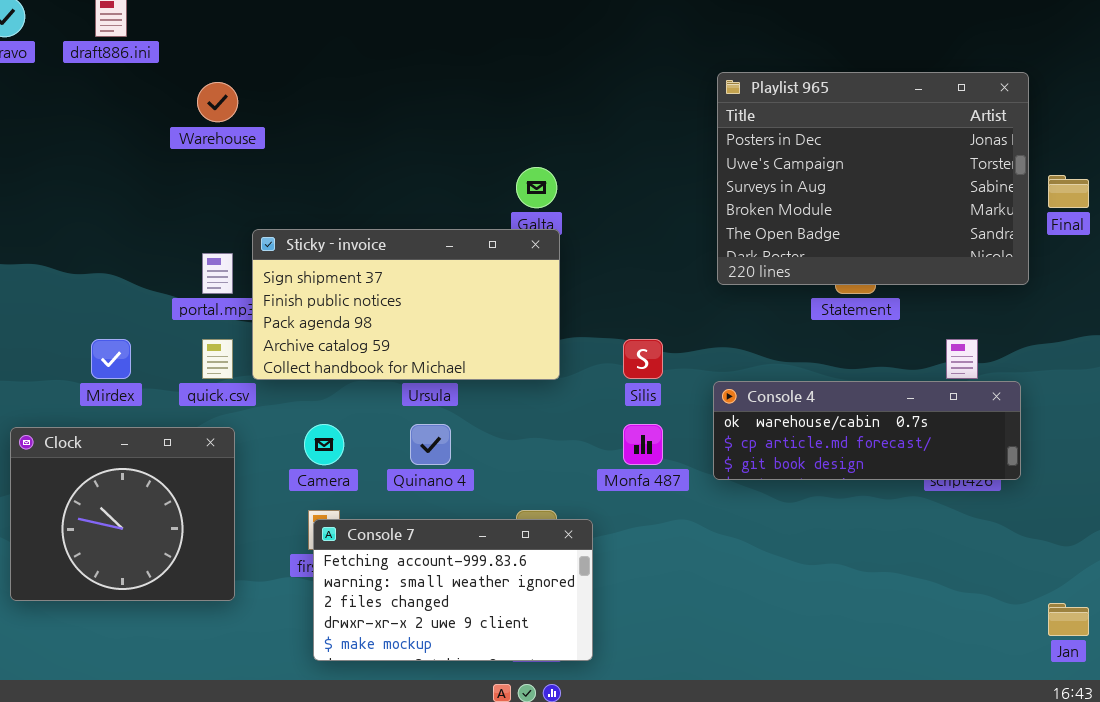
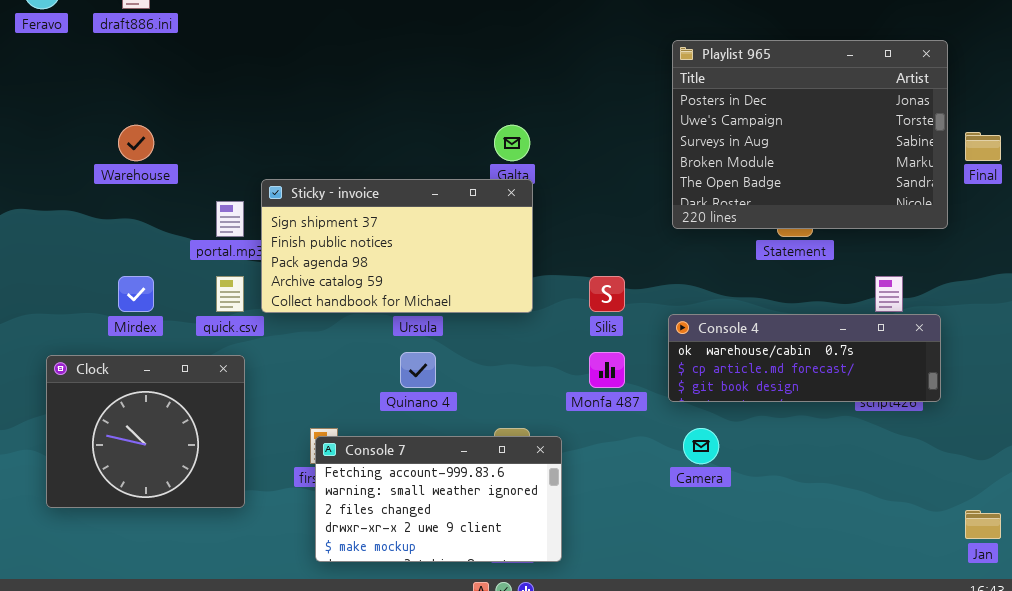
Warehouse: [197,82,238,122] -> [118,125,154,161], moved
Camera: [304,424,344,465] -> [683,428,719,464], moved

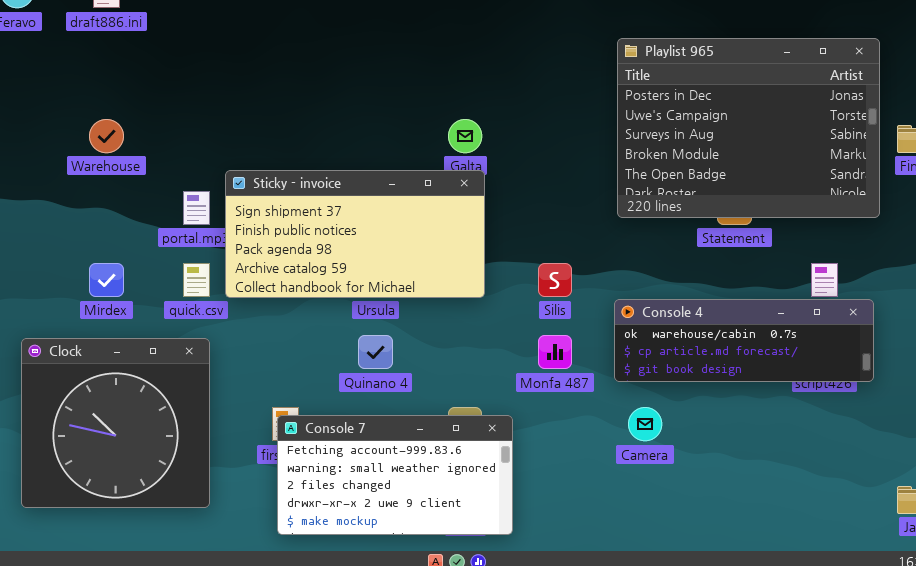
Clock: [46,355,245,508] -> [21,338,210,508], resized

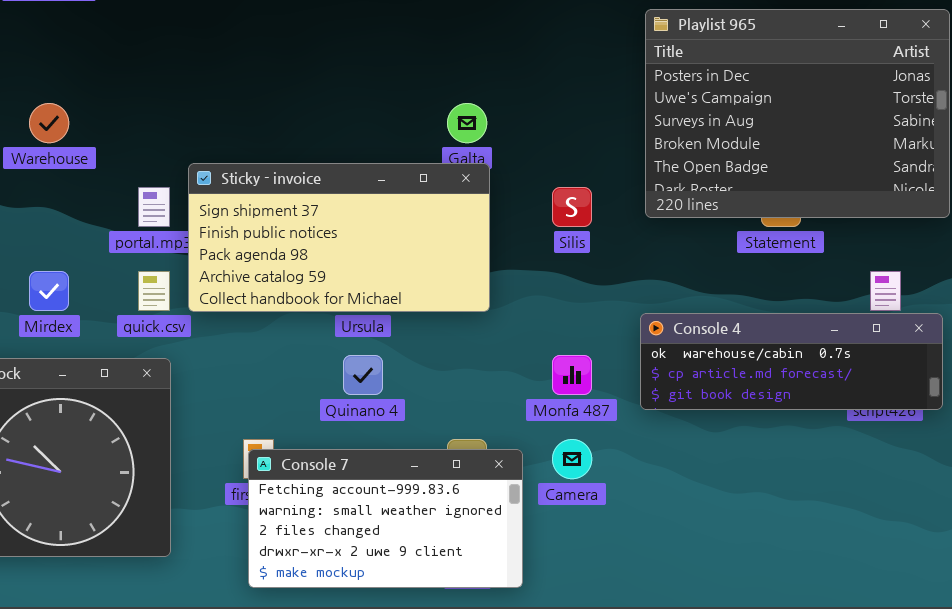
Silis: [538,263,572,297] -> [552,187,592,227], moved
Camera: [628,407,662,441] -> [552,439,592,479], moved

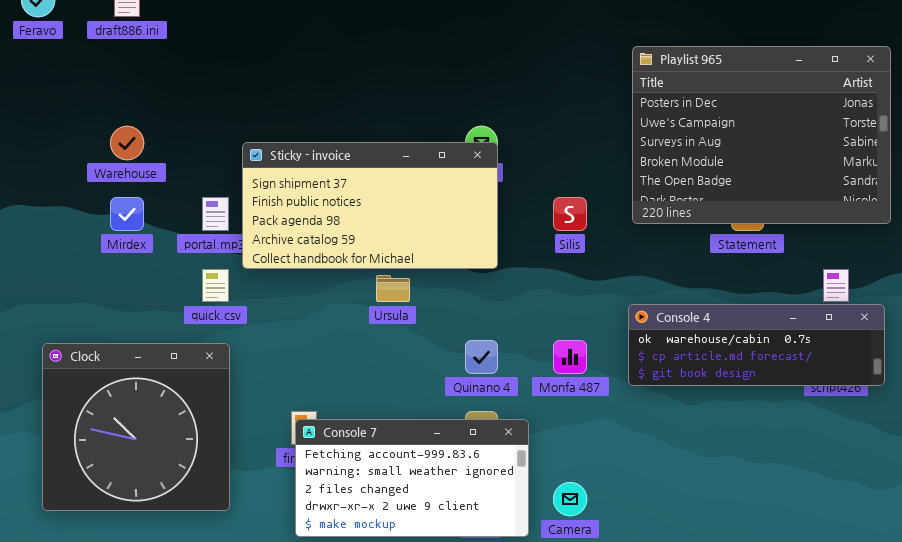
Sticky - invoice: [188,163,490,312] -> [242,142,498,269], moved
Mirdex: [29,271,69,311] -> [110,197,144,231], moved
Quinano 4: [343,355,383,395] -> [465,340,498,374], moved
Camera: [552,439,592,479] -> [553,482,587,516], moved

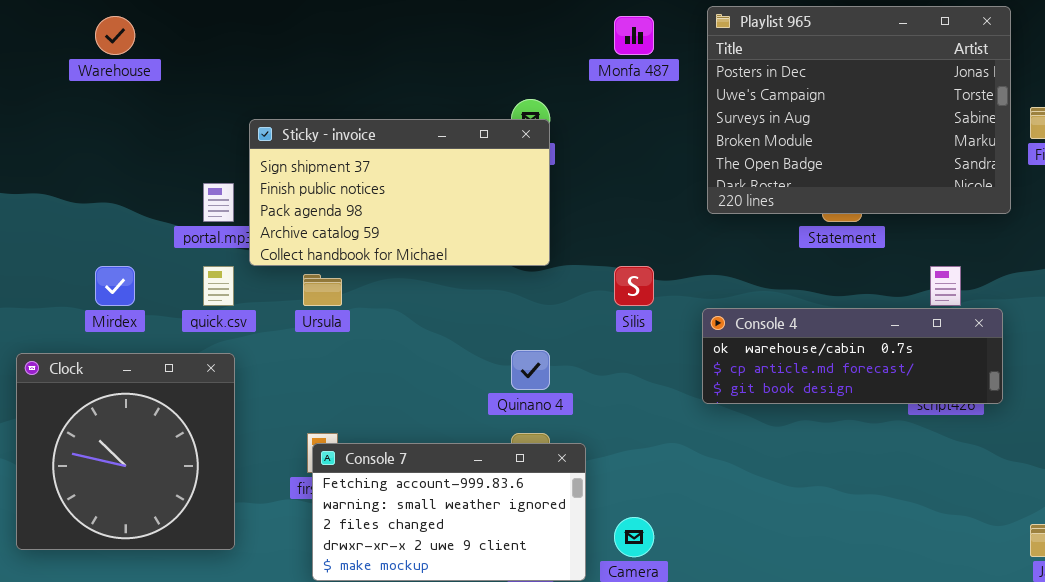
Warehouse: [110,126,144,160] -> [95,16,135,55], moved
Mirdex: [110,197,144,231] -> [95,266,135,306], moved
Silis: [553,197,587,231] -> [614,266,654,306], moved
Ursula: [376,275,410,302] -> [303,274,342,306], moved
Monfa 487: [553,340,587,374] -> [614,16,654,55], moved

